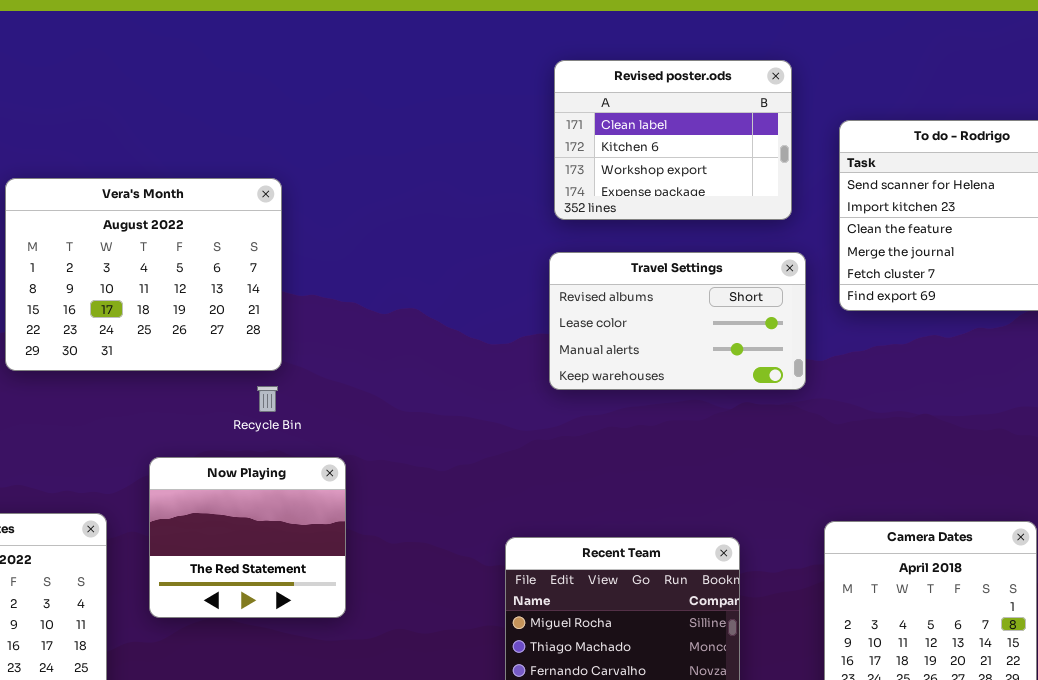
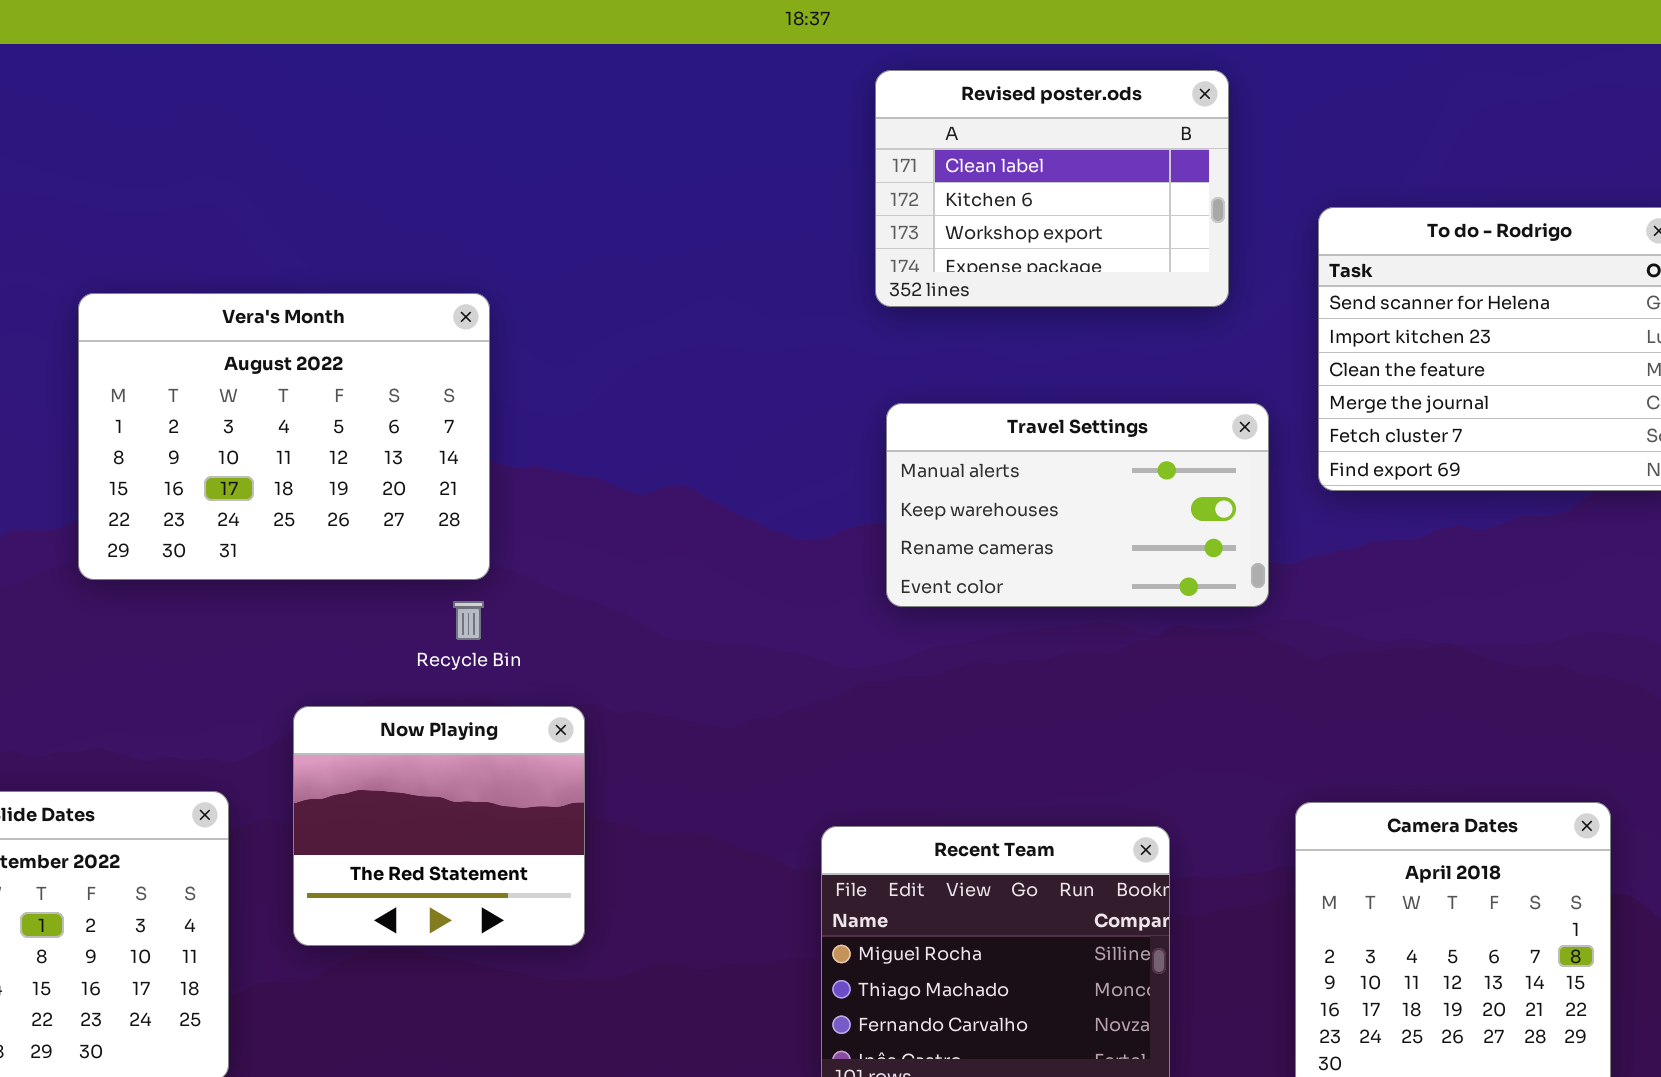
Revised poster.ods: [554,60,792,220] -> [875,70,1229,307], moved
Travel Settings: [549,252,806,390] -> [886,403,1269,607], scrolled down 2 rows

